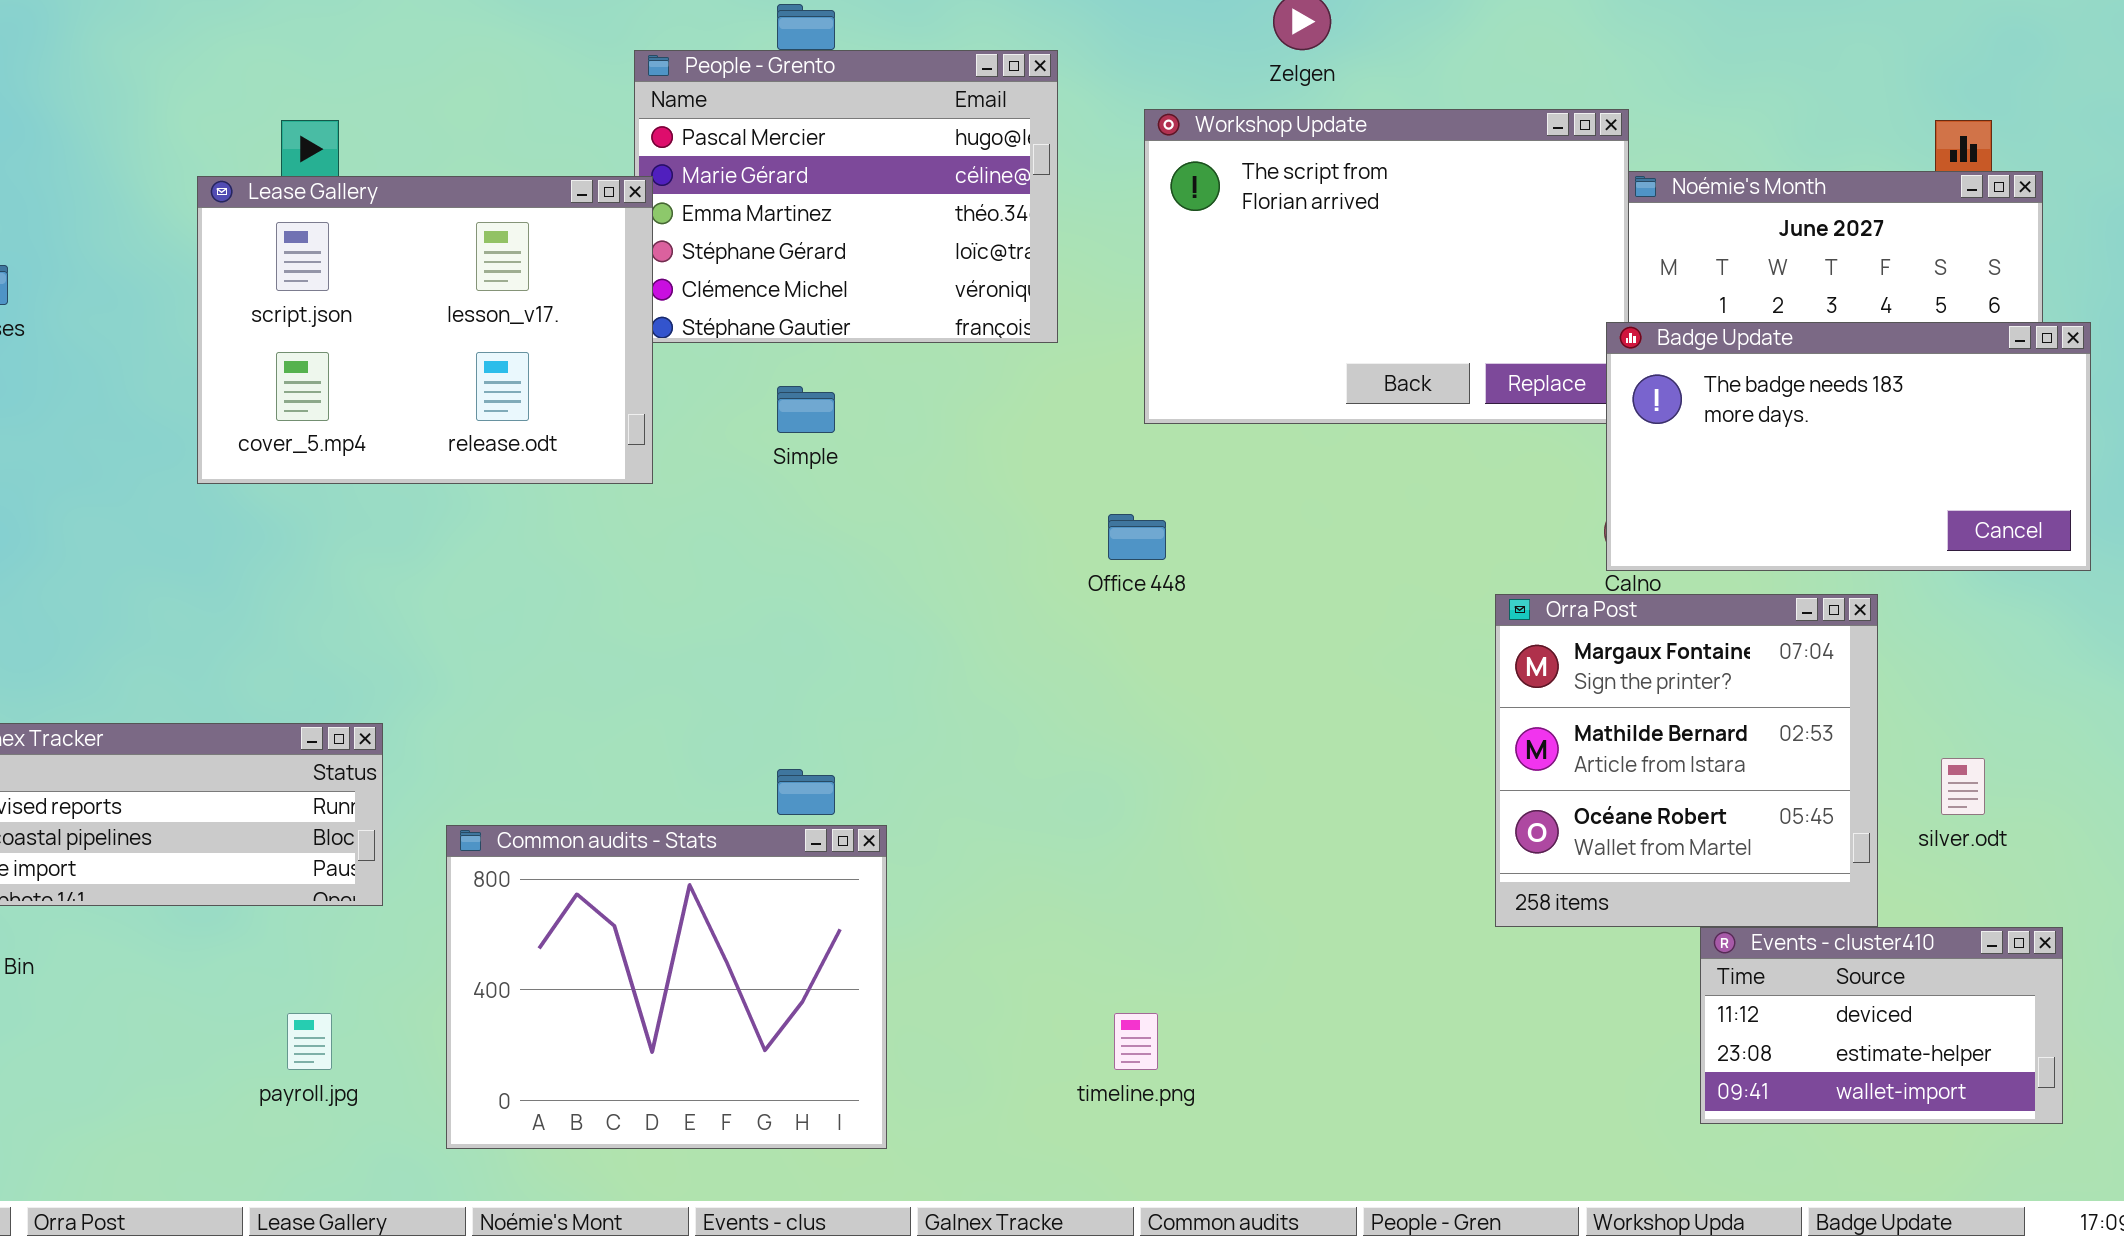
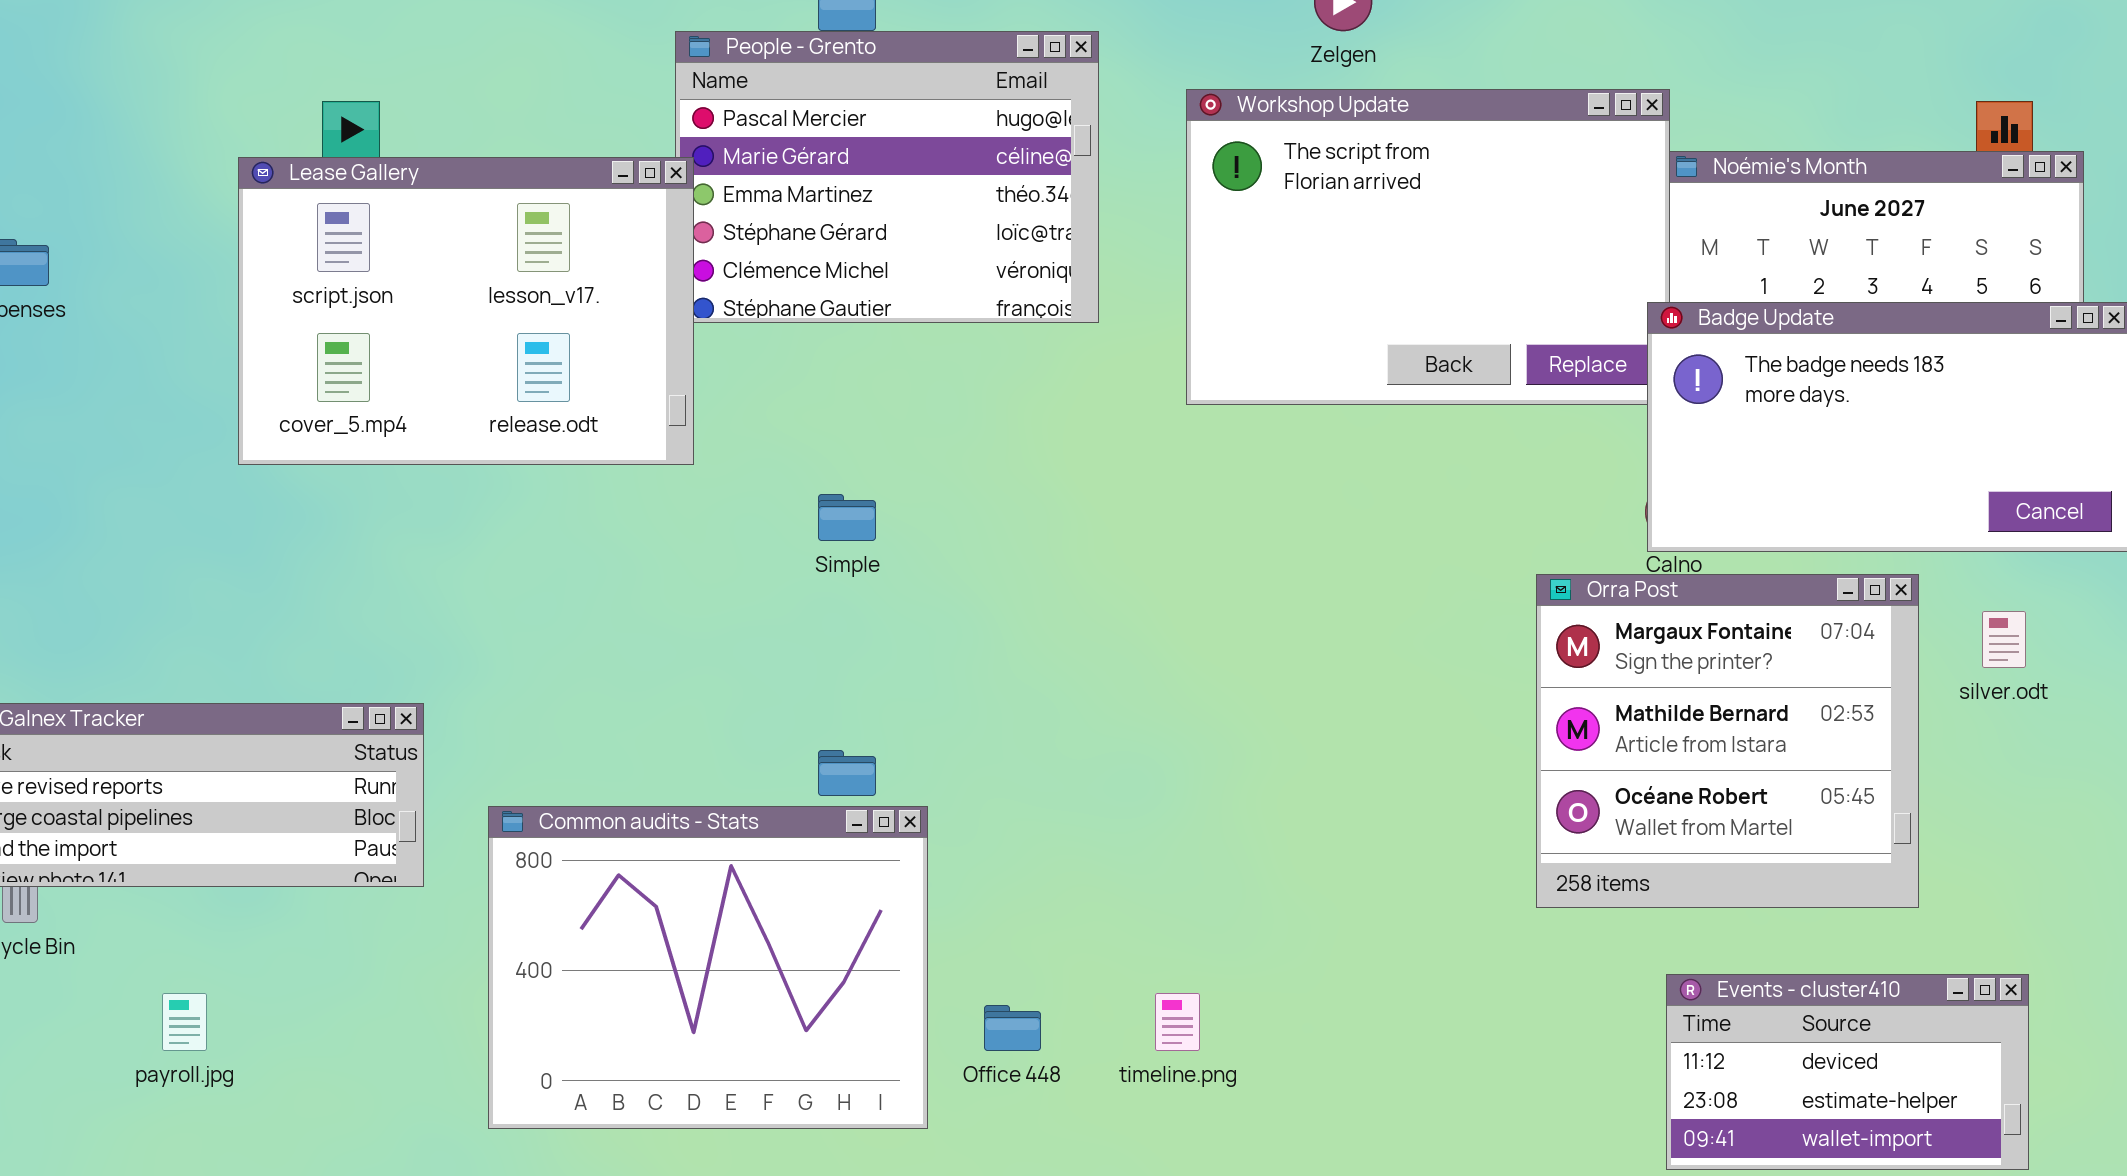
Simple: [777,386,835,433] -> [818,494,876,541], moved
Office 448: [1108,514,1166,560] -> [984,1005,1041,1051], moved
silver.odt: [1941,758,1985,815] -> [1982,611,2026,668], moved
Events - cluster410: [1700,927,2063,1124] -> [1666,974,2029,1170], moved
payroll.jpg: [287,1013,332,1070] -> [162,993,207,1051], moved

